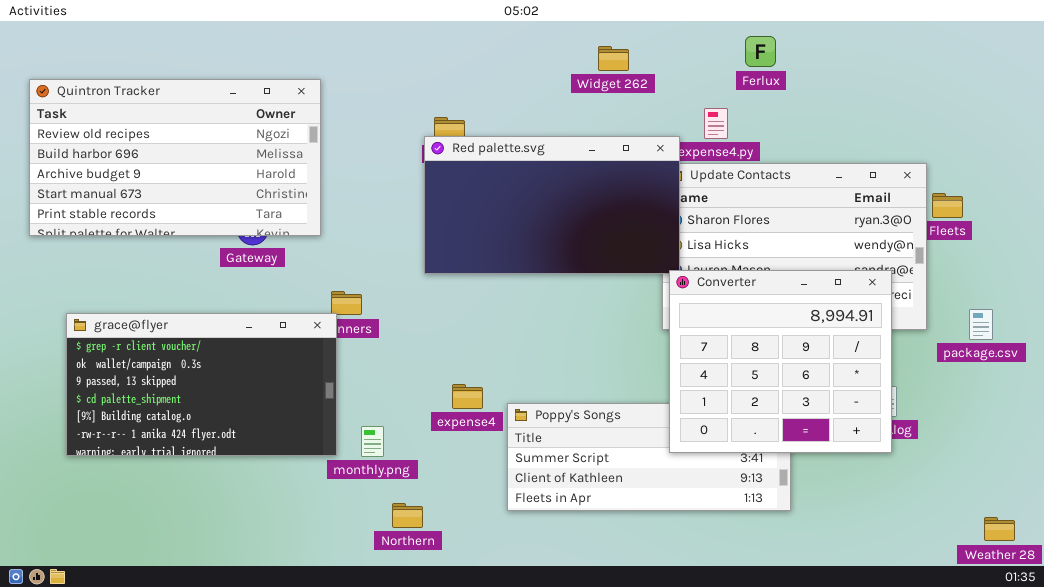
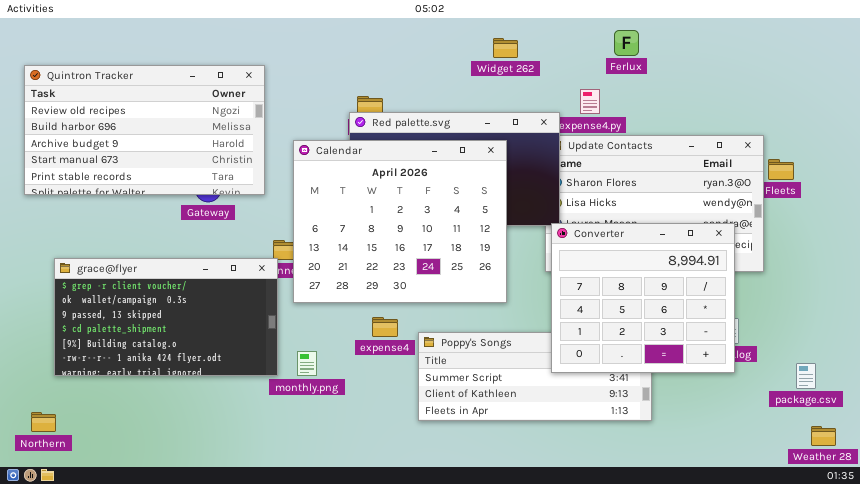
Calendar: none -> [293,140,507,303], opened
package.csv: [969,309,993,340] -> [796,363,816,389], moved
Northern: [392,503,423,528] -> [31,412,56,432], moved

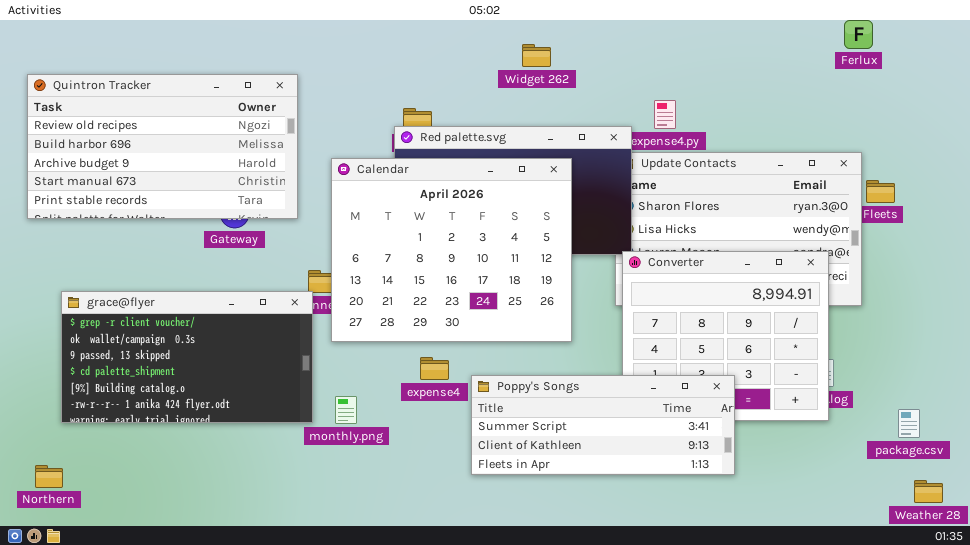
Ferlux: [614,30,639,56] -> [844,20,873,49], moved
Widget 262: [493,38,518,58] -> [522,44,551,67], moved
Poppy's Songs: [418,332,652,421] -> [471,375,735,475], raised

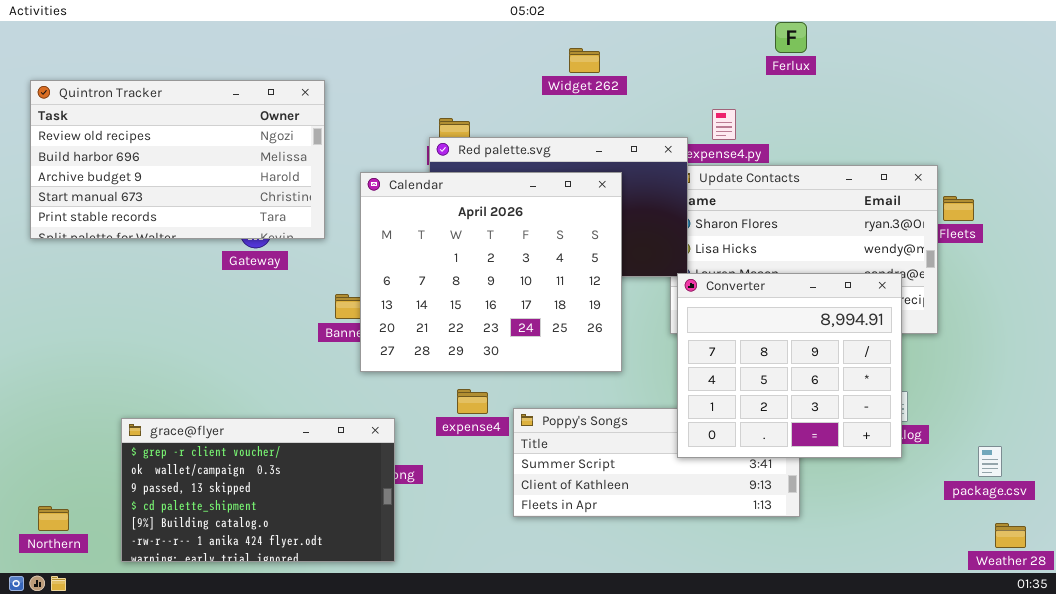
Ferlux: [844,20,873,49] -> [775,22,807,53], moved
Converter: [622,251,829,421] -> [677,273,902,458], raised
grace@flyer: [61,291,313,423] -> [121,418,395,562], moved

